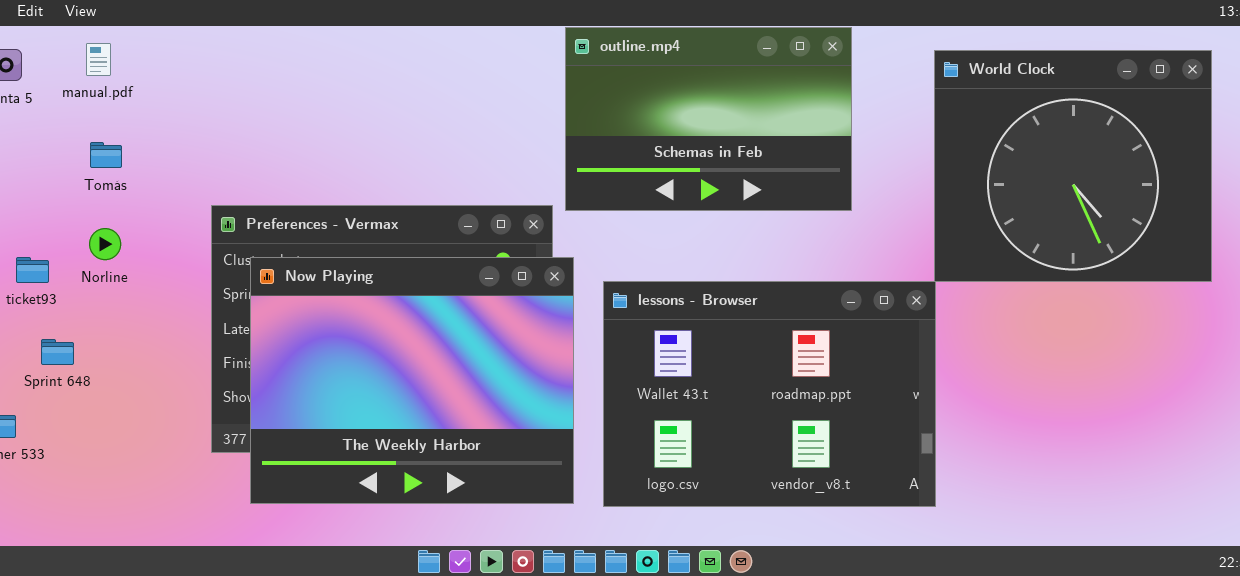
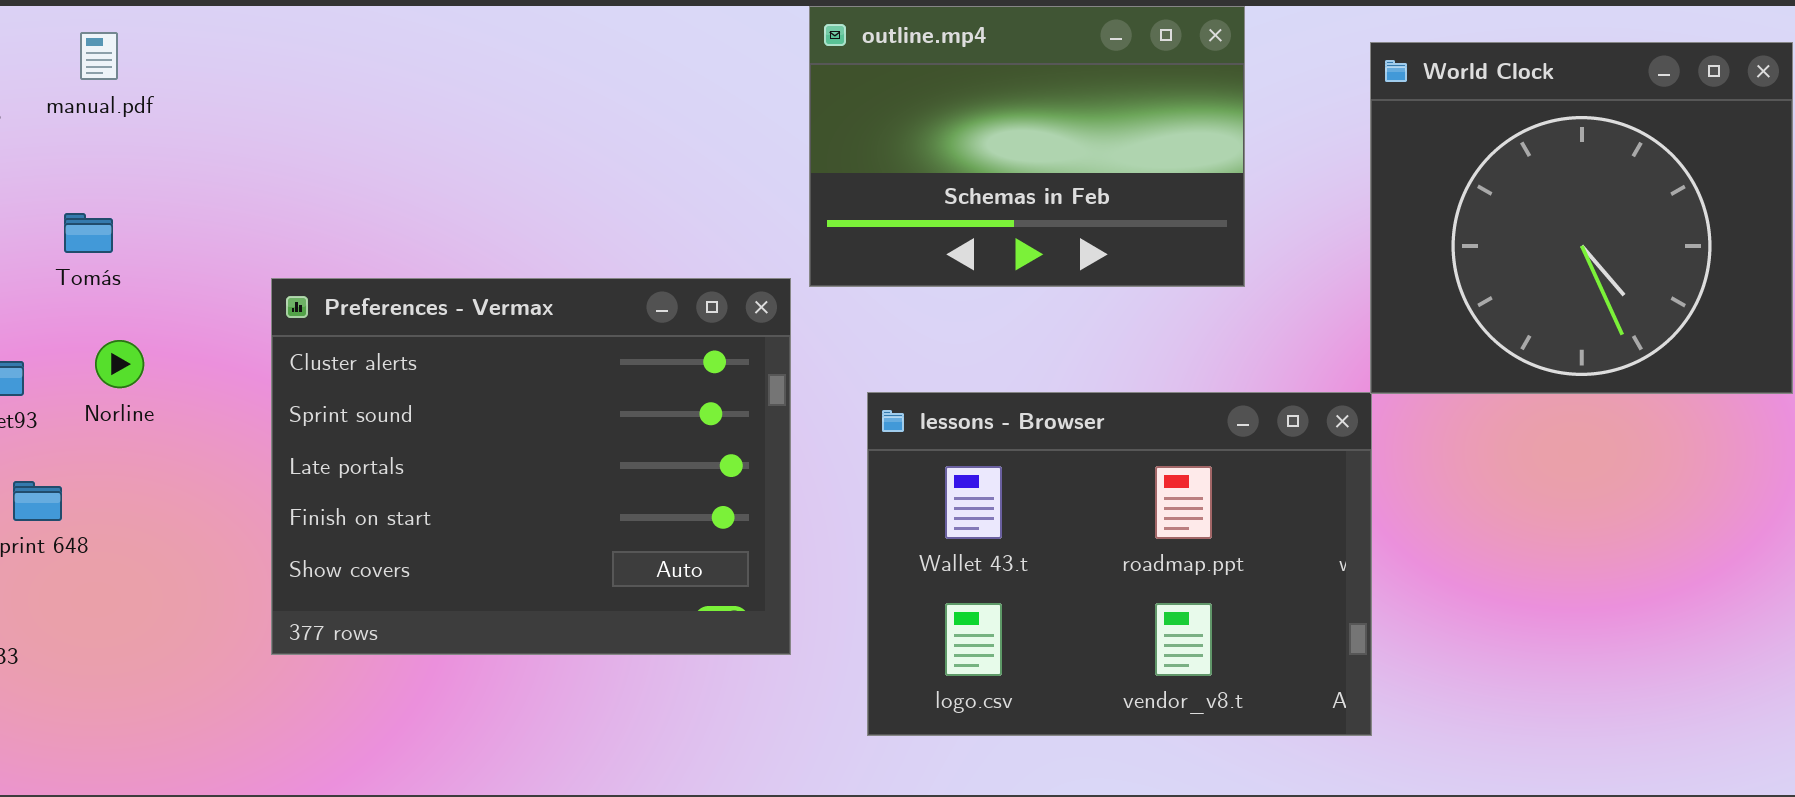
Tomás: [90,142,122,168] -> [64,213,113,253], moved
Norline: [89,228,121,260] -> [95,340,144,388], moved
Now Playing: [250,257,574,504] -> none, closed

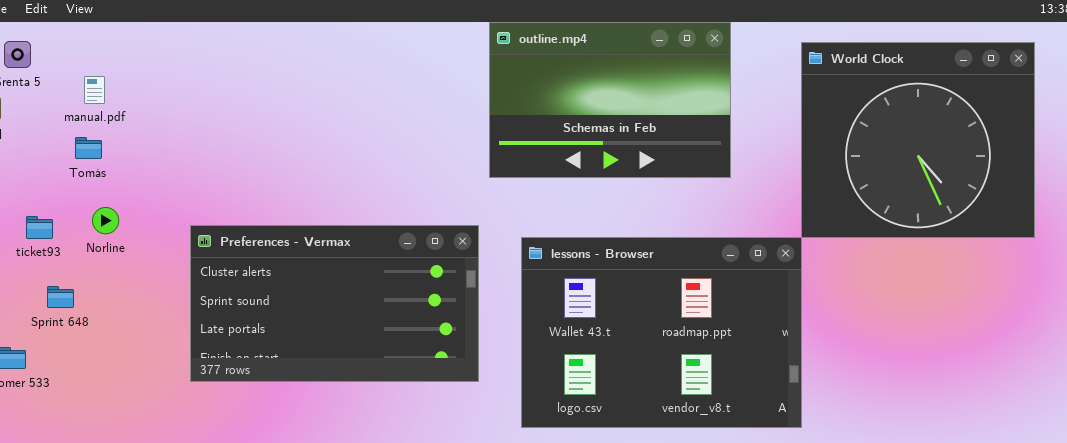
manual.pdf: [80,32,118,80] -> [84,76,105,104], moved
Preferences - Vermax: [271,278,791,655] -> [190,225,479,382], resized

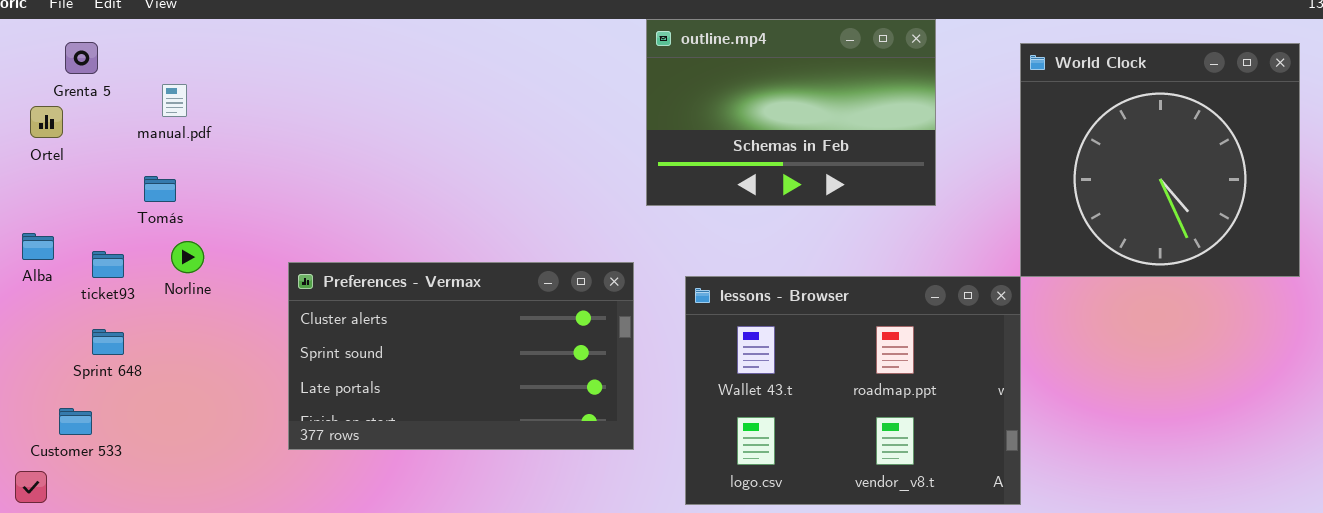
Tomás: [75,137,102,159] -> [144,176,176,202], moved
Sprint 648: [47,286,74,308] -> [92,329,124,355], moved

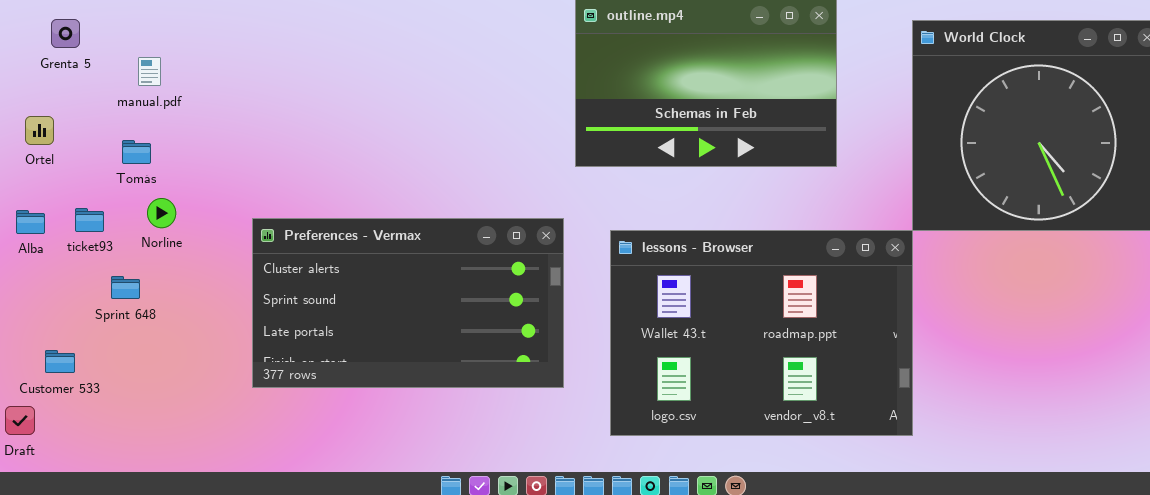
Ortel: [30,106,63,138] -> [25,116,54,145], moved
Alba: [22,233,54,260] -> [16,210,45,234], moved
Sprint 648: [92,329,124,355] -> [111,276,140,299], moved

